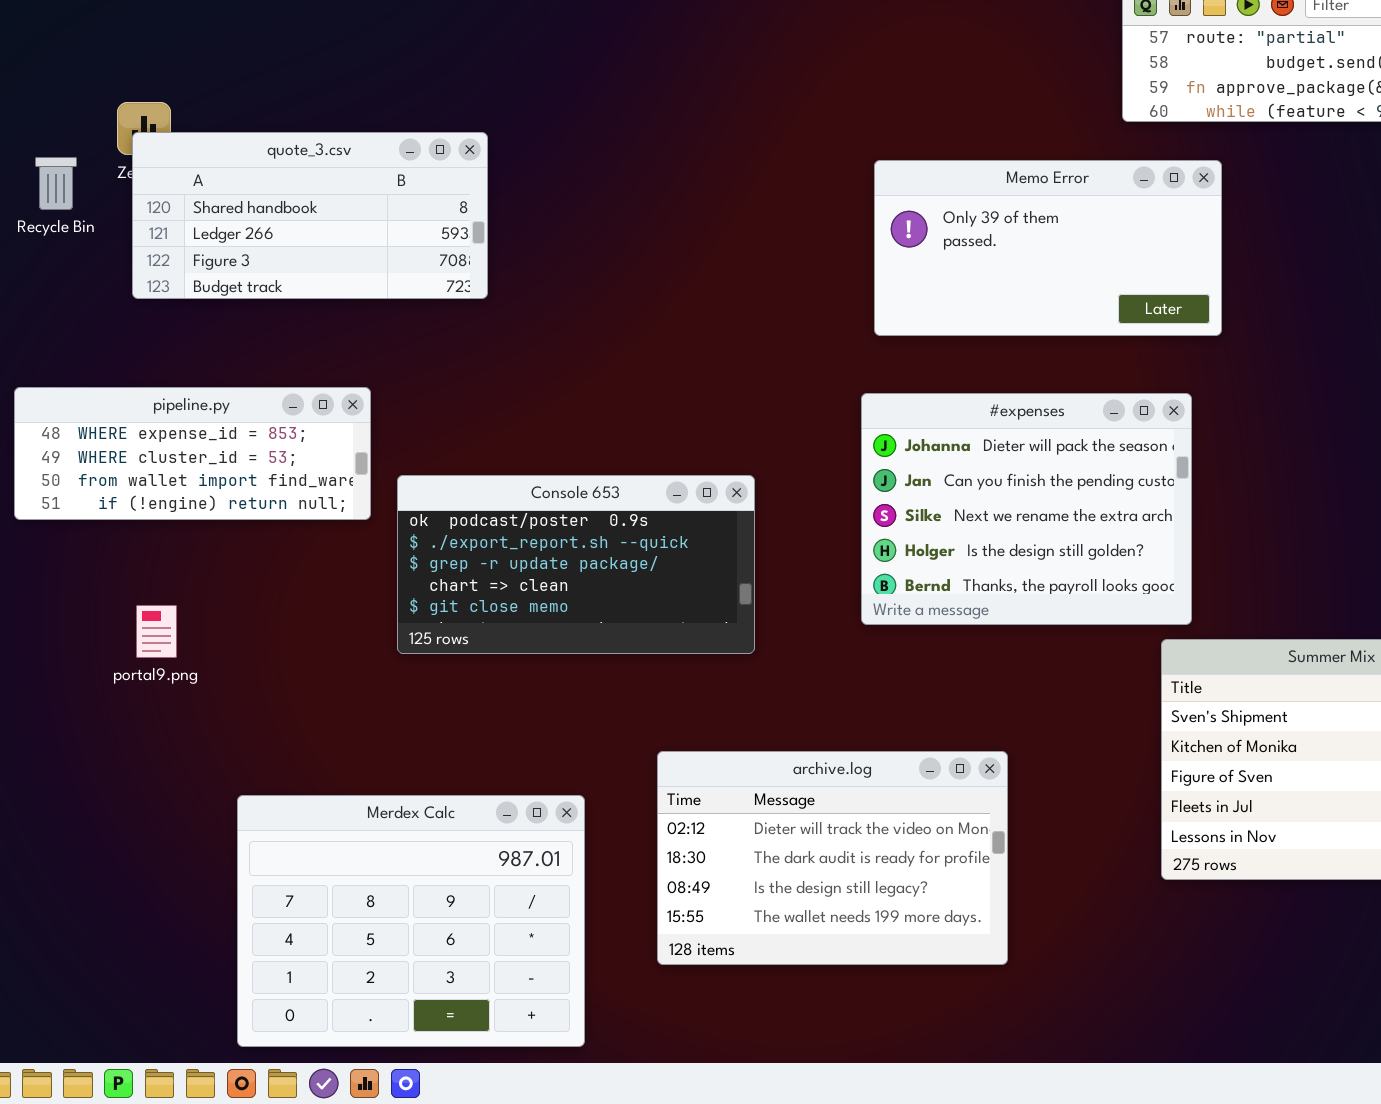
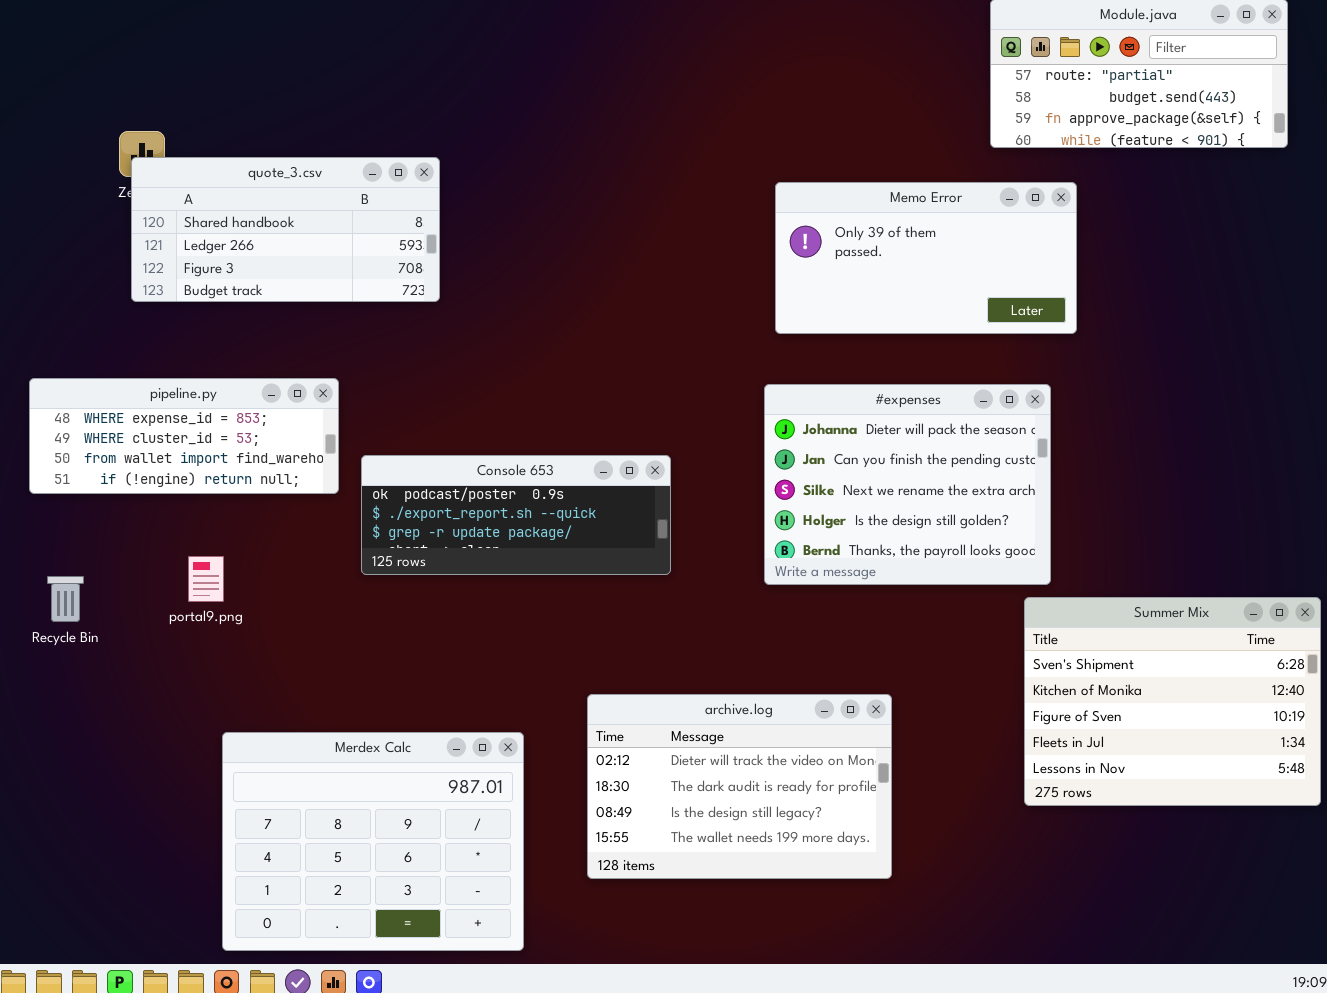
Recycle Bin: [35,157,77,210] -> [47,576,84,622], moved
Console 653: [397,475,755,654] -> [361,455,671,575], resized
portal9.png: [136,605,177,658] -> [188,556,224,602], moved

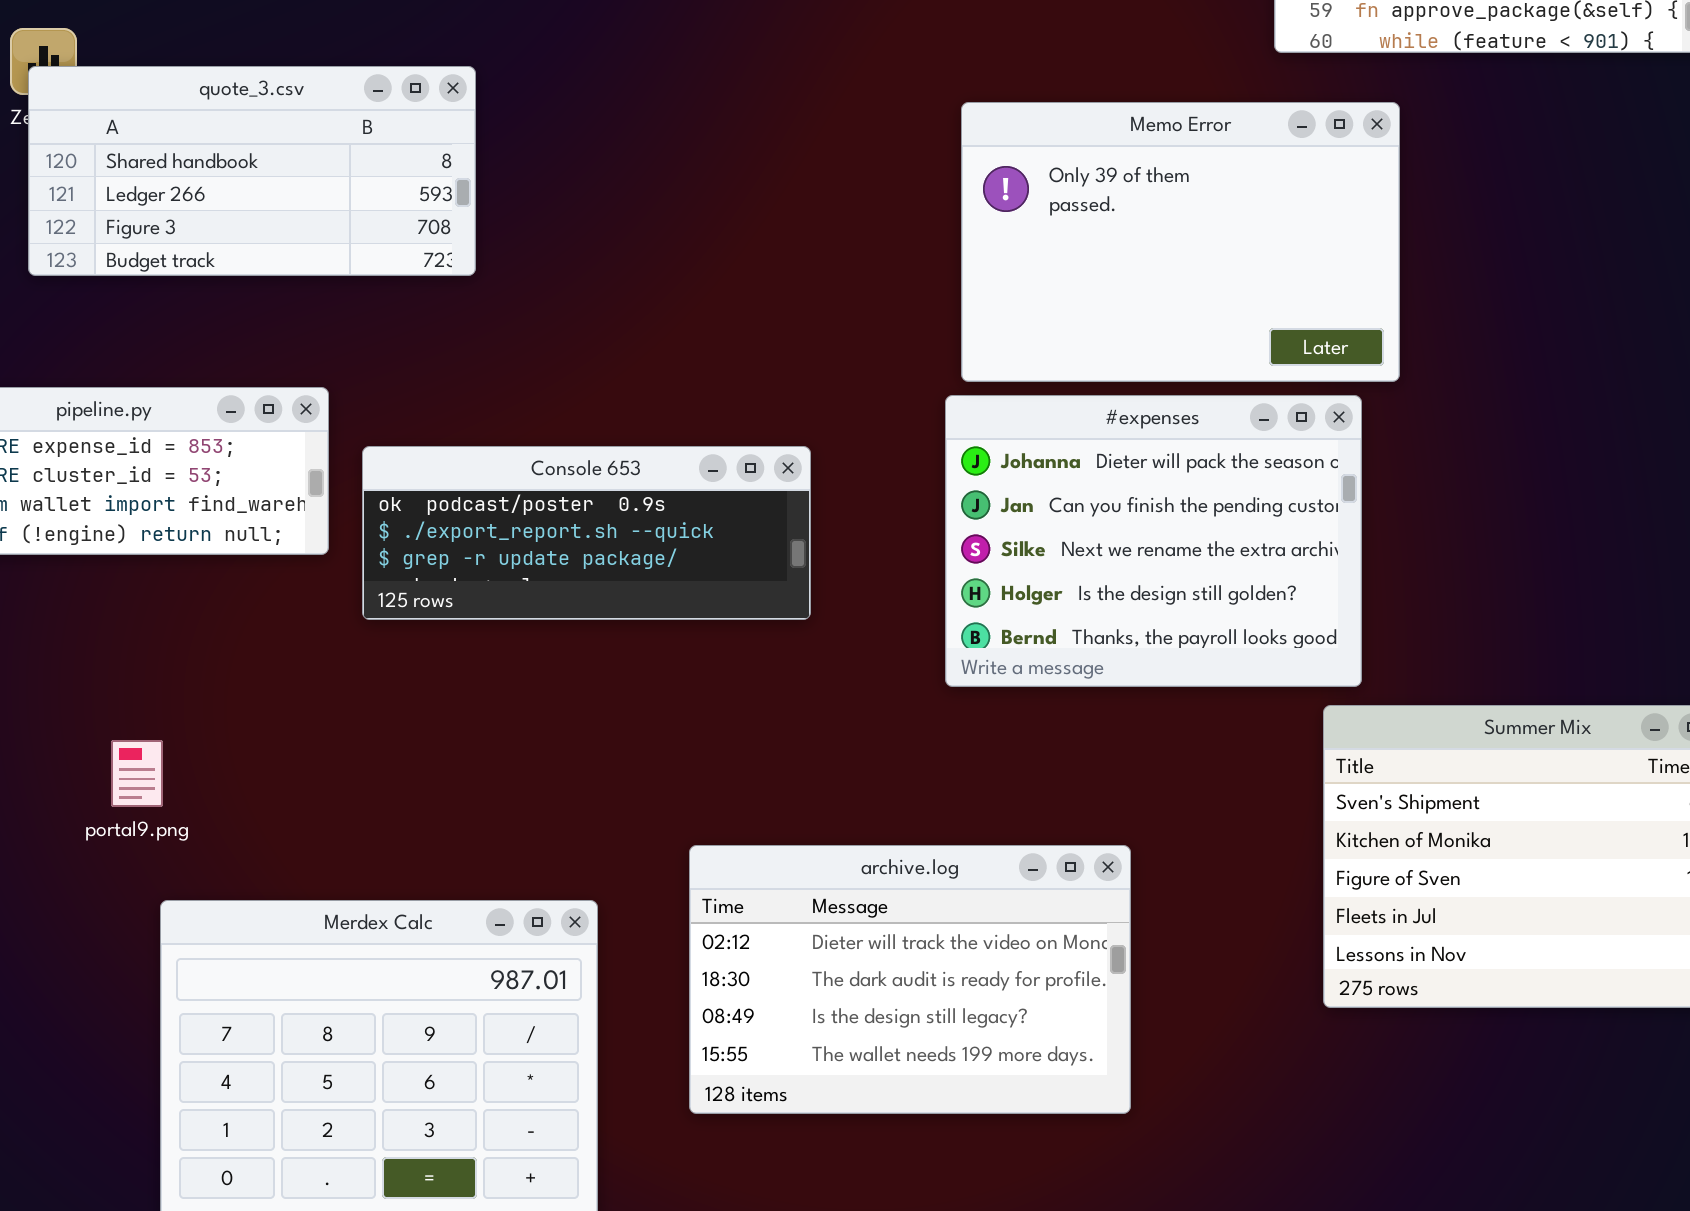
Memo Error: [775,182,1077,334] -> [961,102,1400,382], resized
Console 653: [361,455,671,575] -> [362,446,811,620], moved
portal9.png: [188,556,224,602] -> [111,740,163,807], moved

